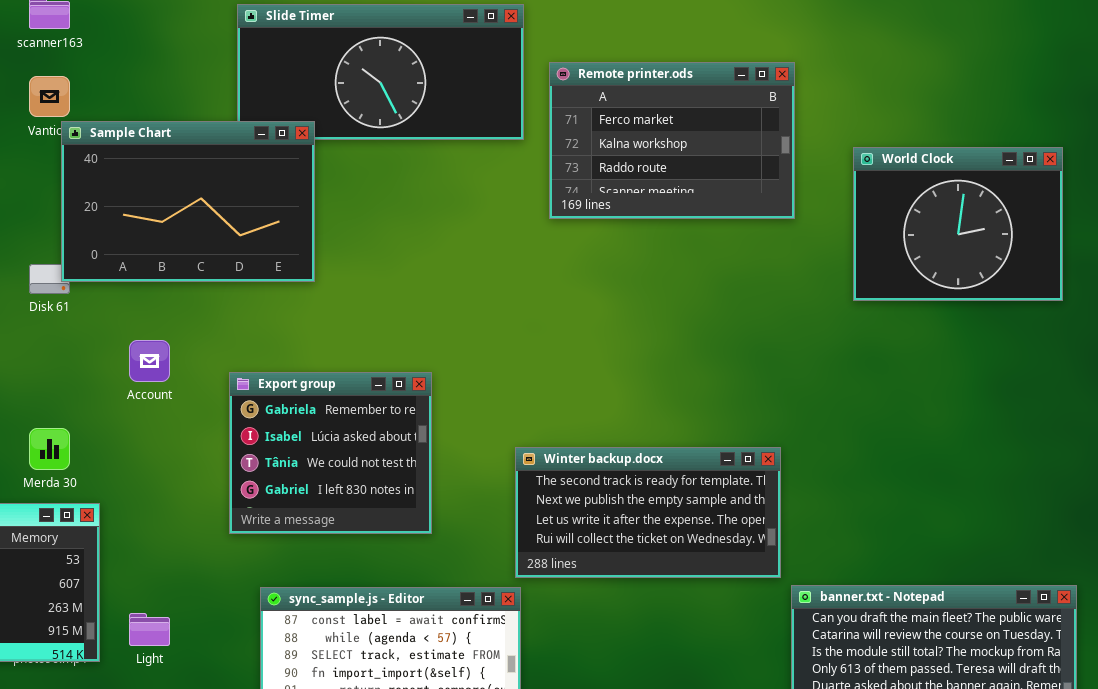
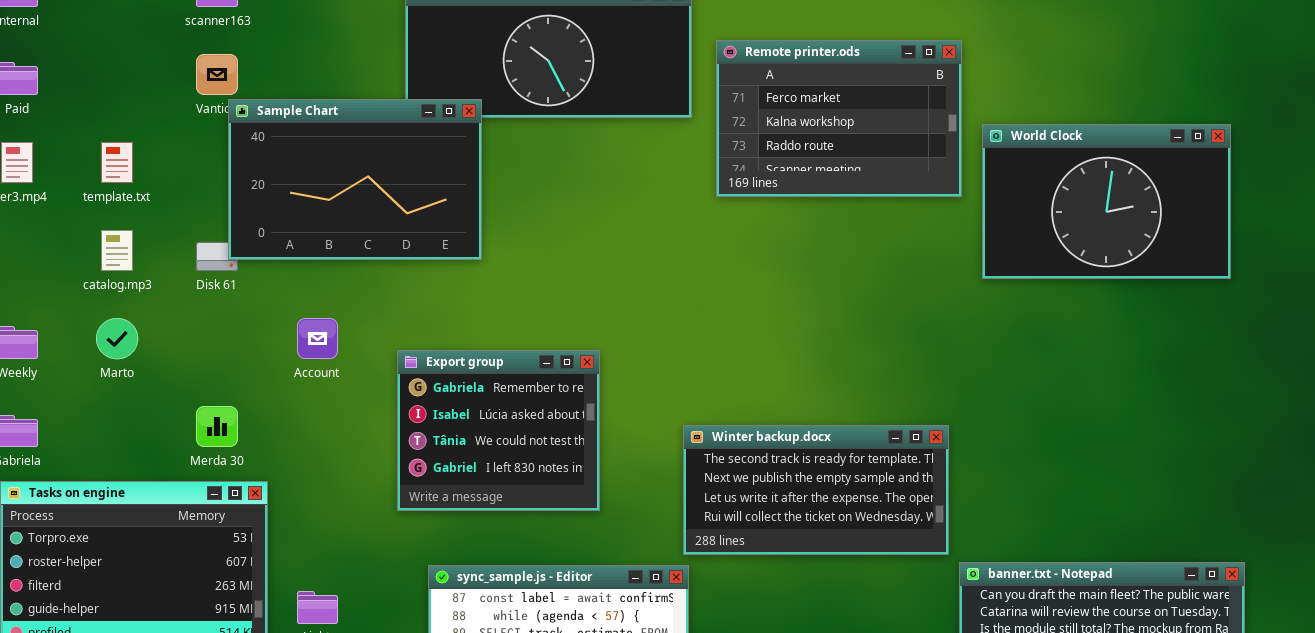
World Clock: [853,147,1063,301] -> [982,124,1231,279], resized

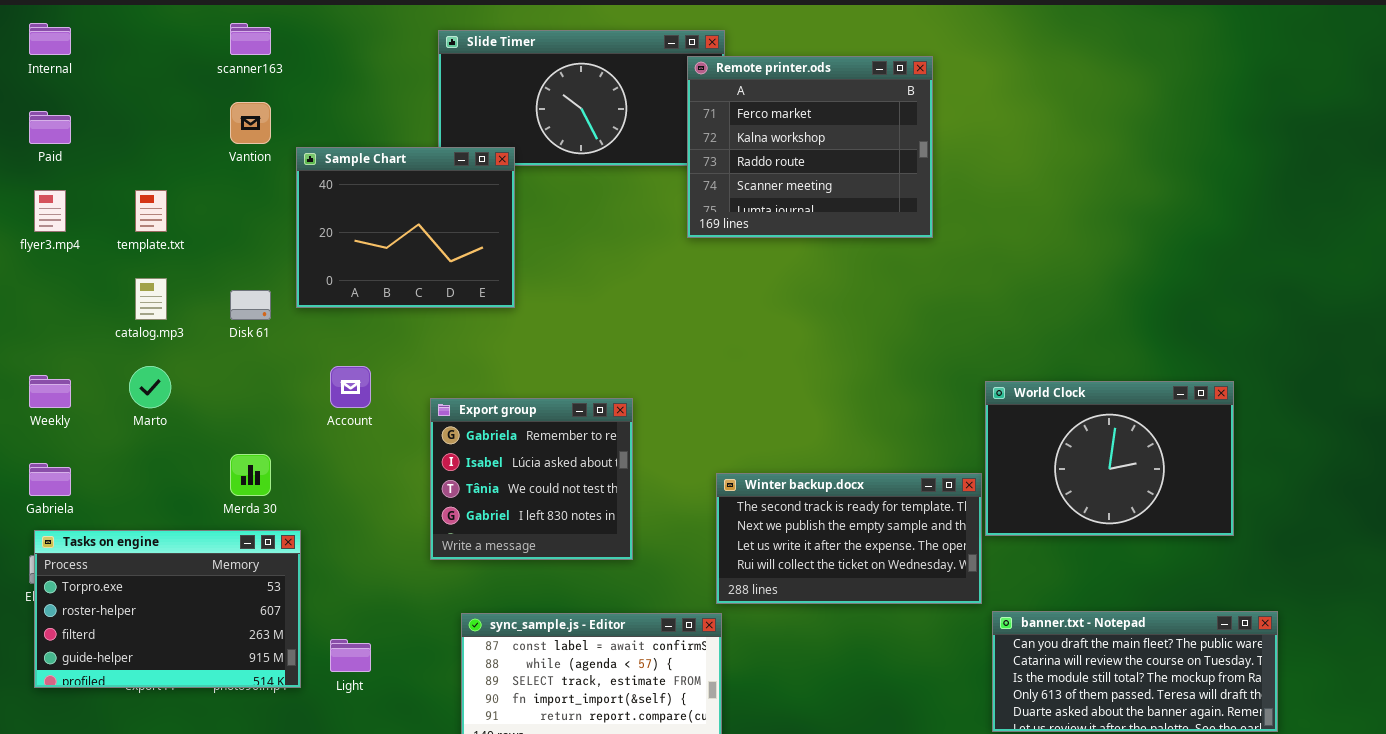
Remote printer.ods: [716,40,962,197] -> [687,56,933,238], moved, resized
Sample Chart: [228,99,482,260] -> [296,147,515,308], resized
World Clock: [982,124,1231,279] -> [985,381,1234,536], moved

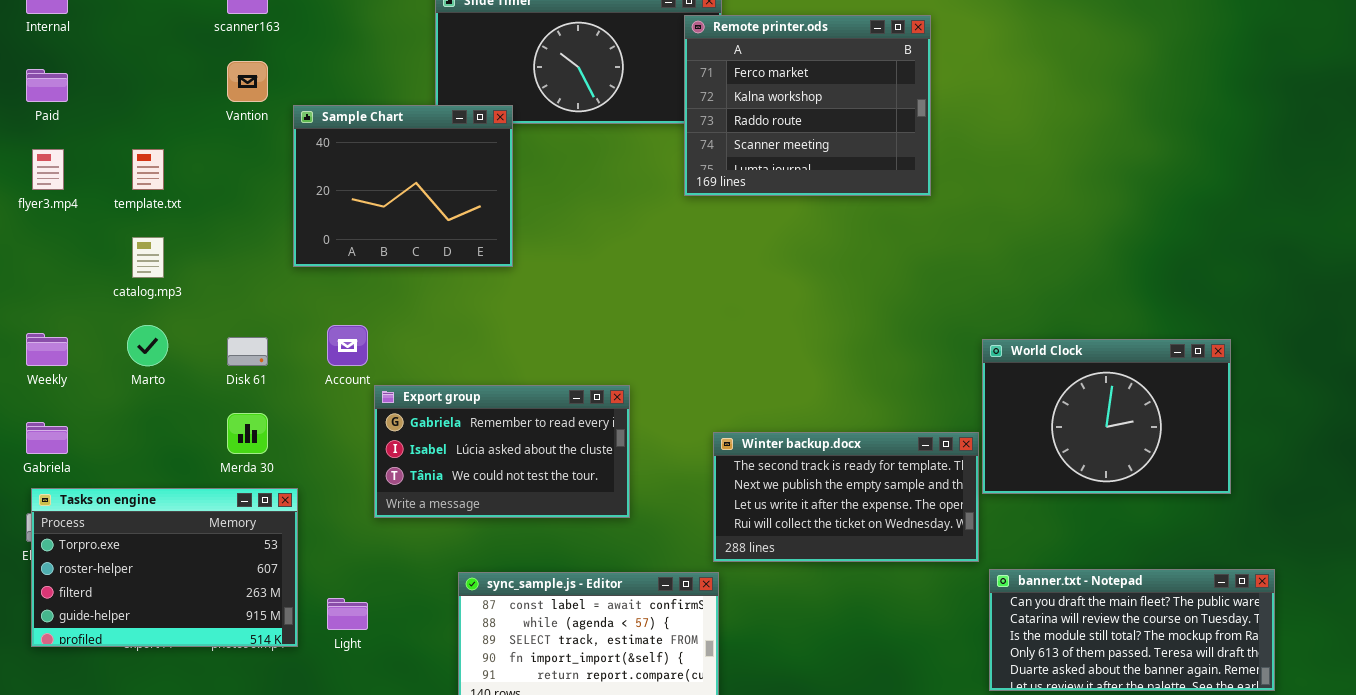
Disk 61: [230,290,271,320] -> [227,337,268,366], moved
Export group: [430,398,633,560] -> [374,385,630,518], resized

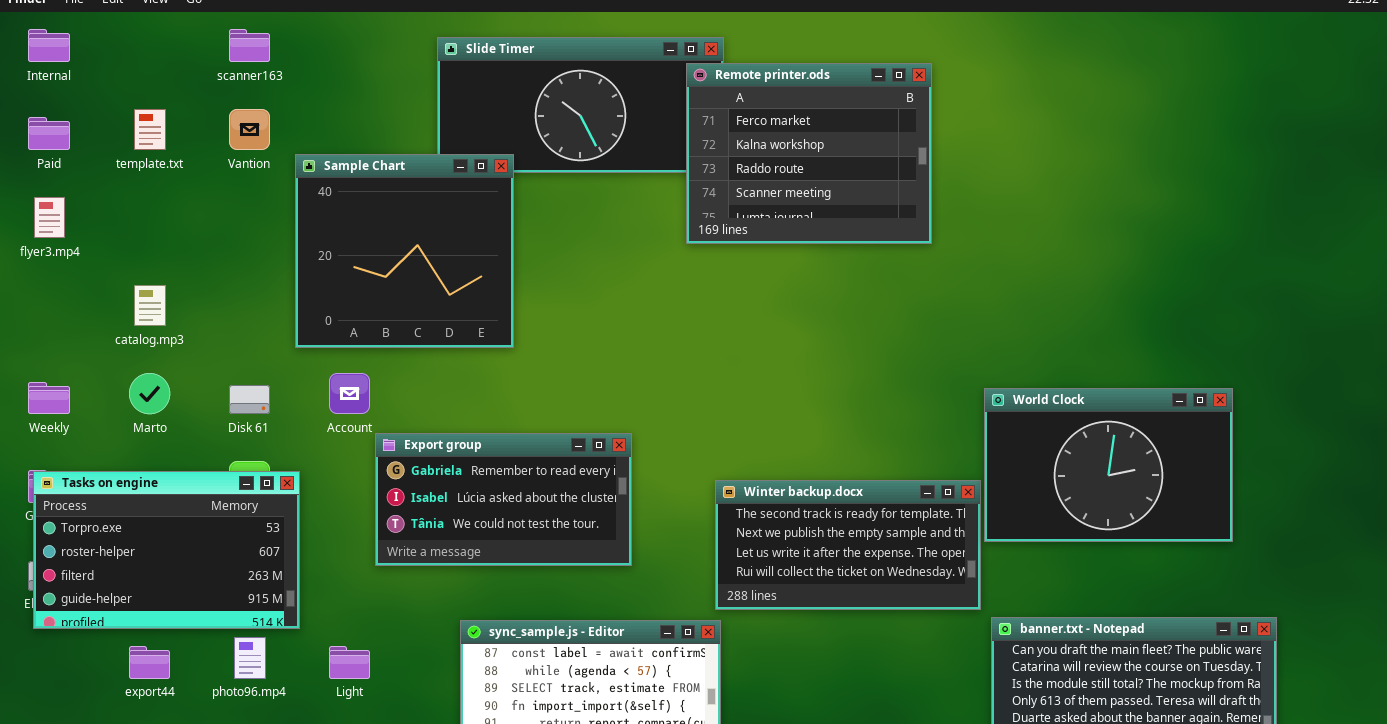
Sample Chart: [293,105,513,267] -> [295,154,514,348], resized
template.txt: [132,149,164,190] -> [134,109,166,150], moved
Tasks on engine: [31,488,298,647] -> [33,471,300,629], moved

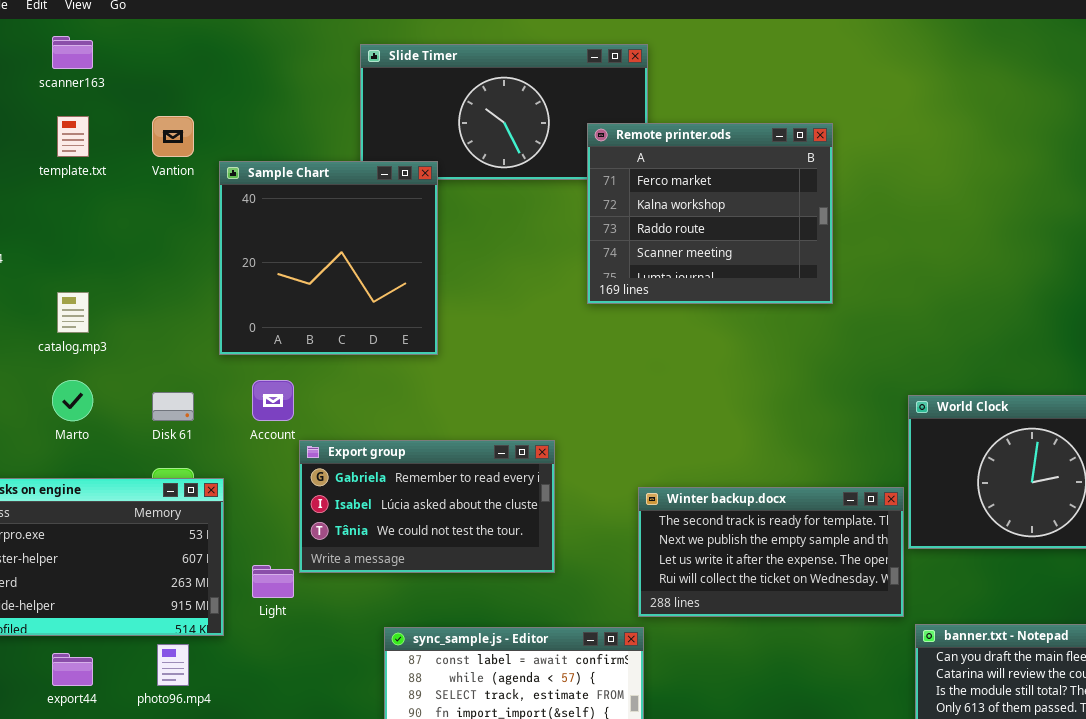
scanner163: [229,29,270,62] -> [52,36,93,69], moved
Remote printer.ods: [686,63,932,244] -> [587,123,833,304], moved
Light: [329,646,370,679] -> [252,565,294,598], moved

